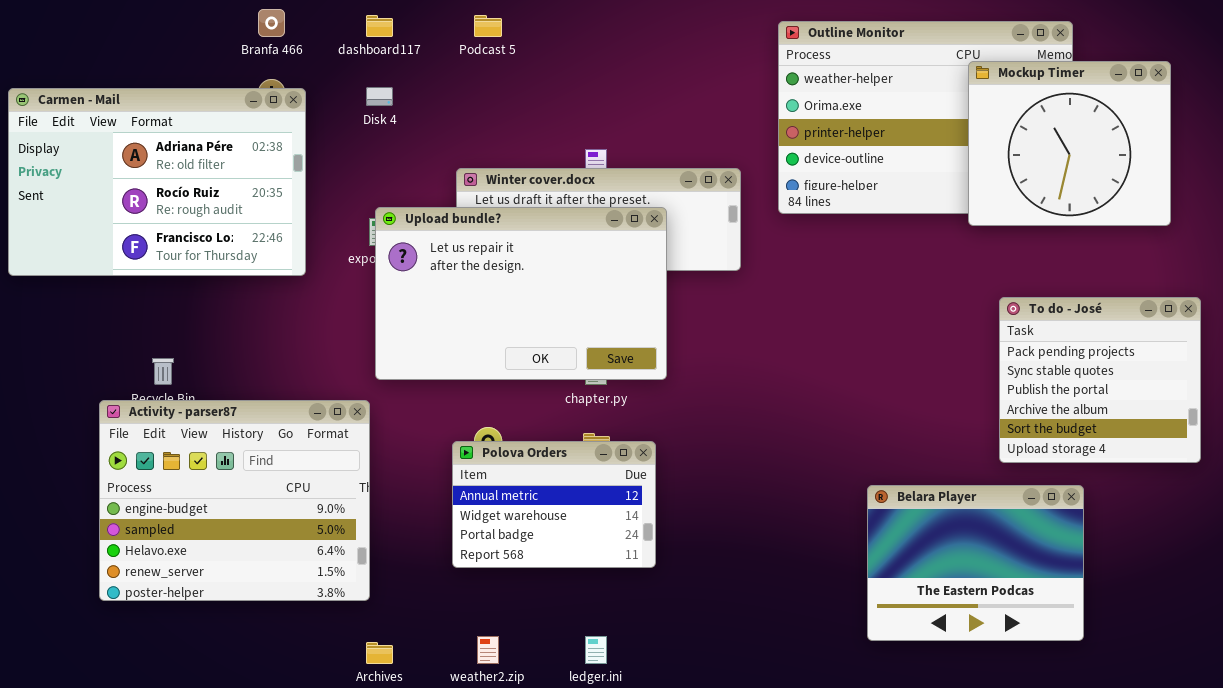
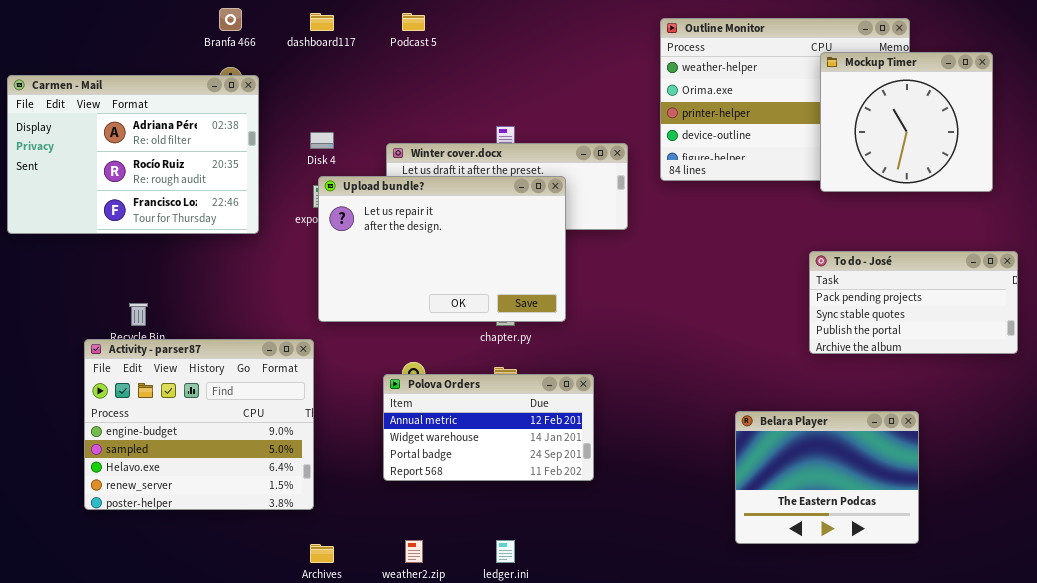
Disk 4: [366,87,393,106] -> [310,132,334,149], moved
To do - José: [999,297,1201,463] -> [809,251,1018,354], resized
Polova Orders: [452,441,656,568] -> [383,374,594,481], resized

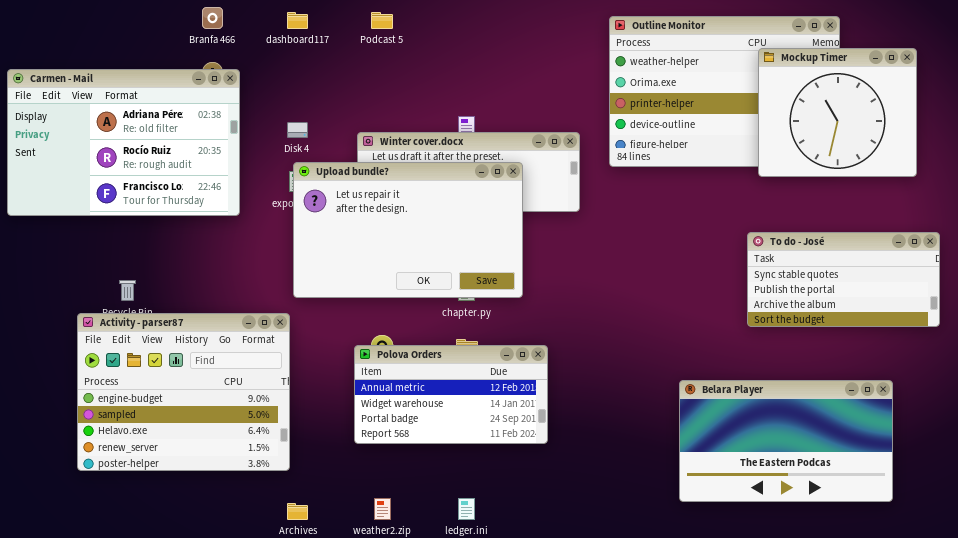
To do - José: [809,251,1018,354] -> [747,232,940,327], scrolled down 1 row
Belara Player: [735,411,919,544] -> [679,380,893,502], resized

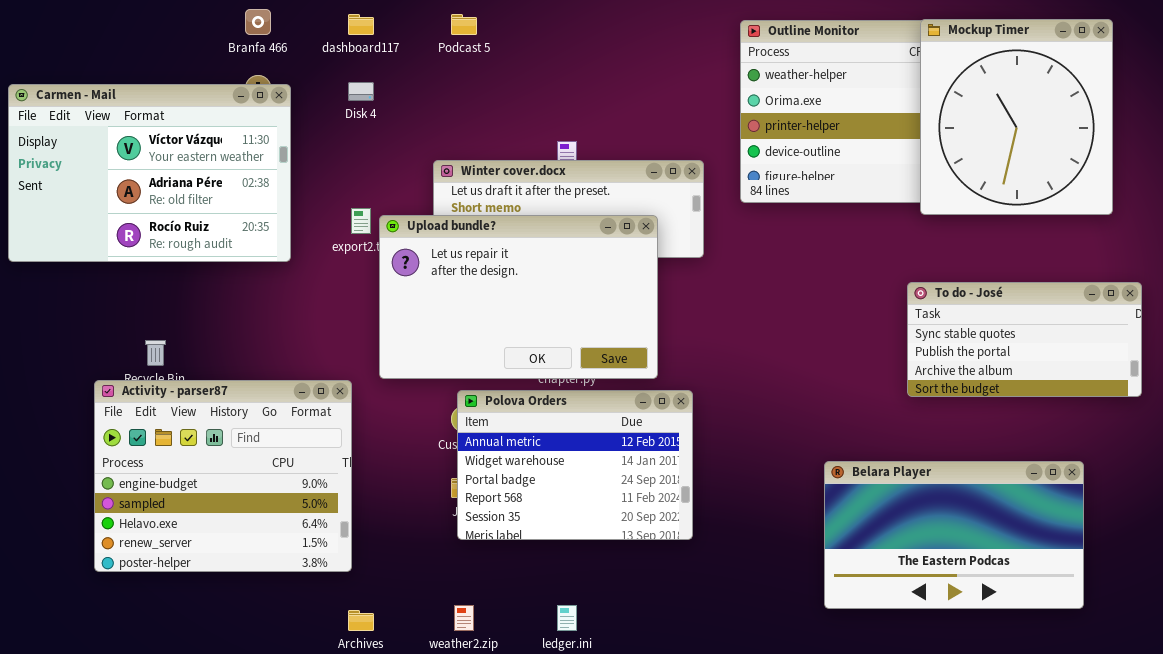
Mockup Timer: [758,48,917,177] -> [920,19,1113,215], resized
Carmen - Mail: [7,69,240,216] -> [8,84,291,262], scrolled up 1 row
Disk 4: [287,122,308,138] -> [348,82,374,101], moved
Upload bundle?: [293,162,523,298] -> [379,215,658,379], moved
Polova Orders: [354,345,548,444] -> [457,390,693,540], moved, resized

